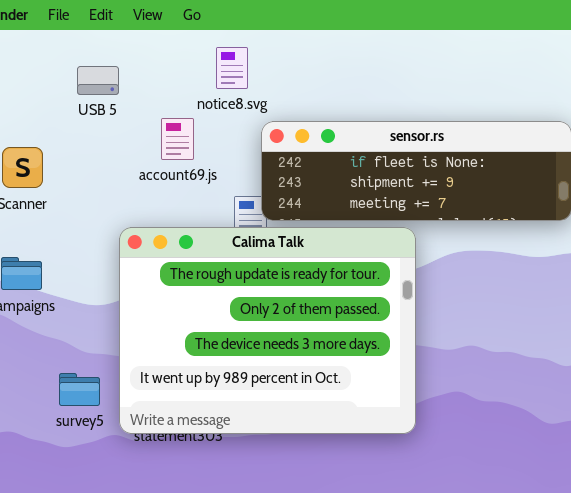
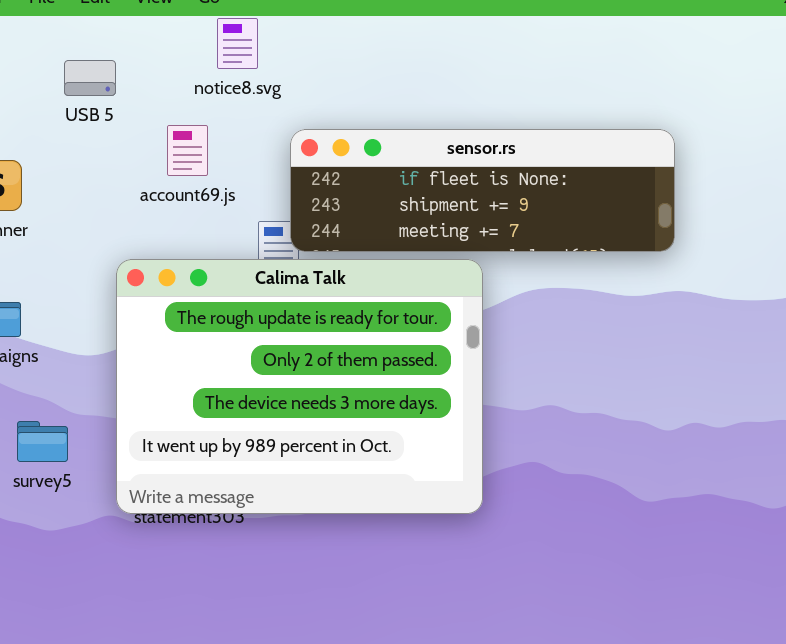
notice8.svg: [216,47,248,89] -> [217,18,258,69], moved
survey5: [59,373,100,406] -> [17,421,68,462], moved

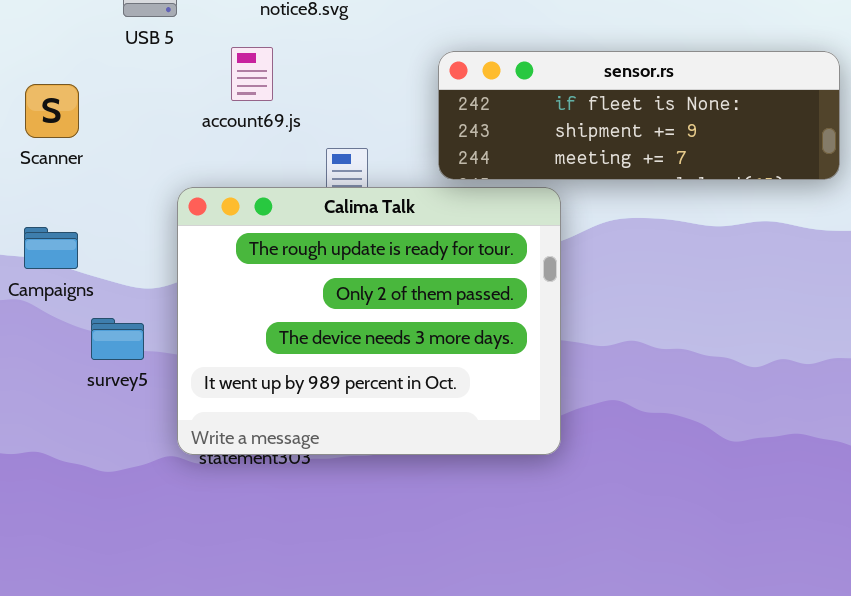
sensor.rs: [290,129,675,252] -> [438,51,840,180], moved
survey5: [17,421,68,462] -> [91,318,144,360], moved

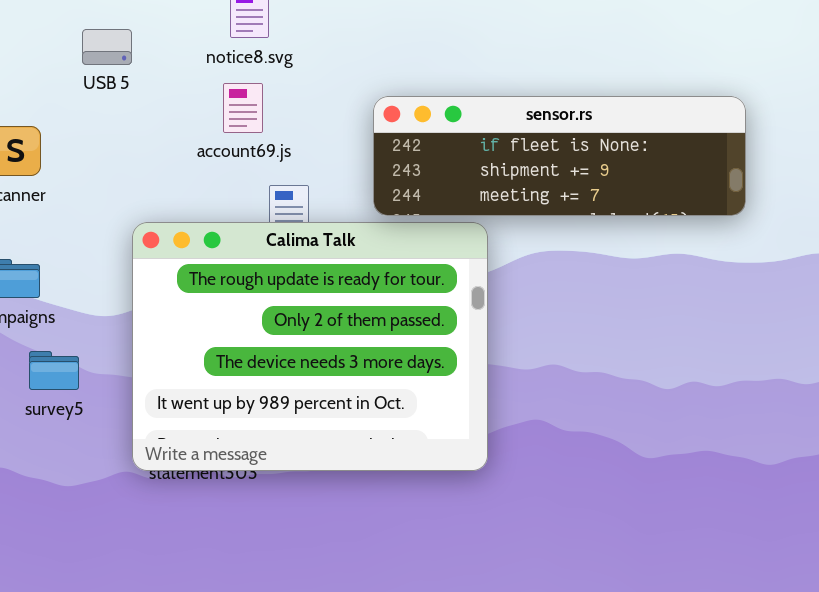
account69.js: [231,47,273,101] -> [223,83,263,133], moved
survey5: [91,318,144,360] -> [29,351,79,390], moved

